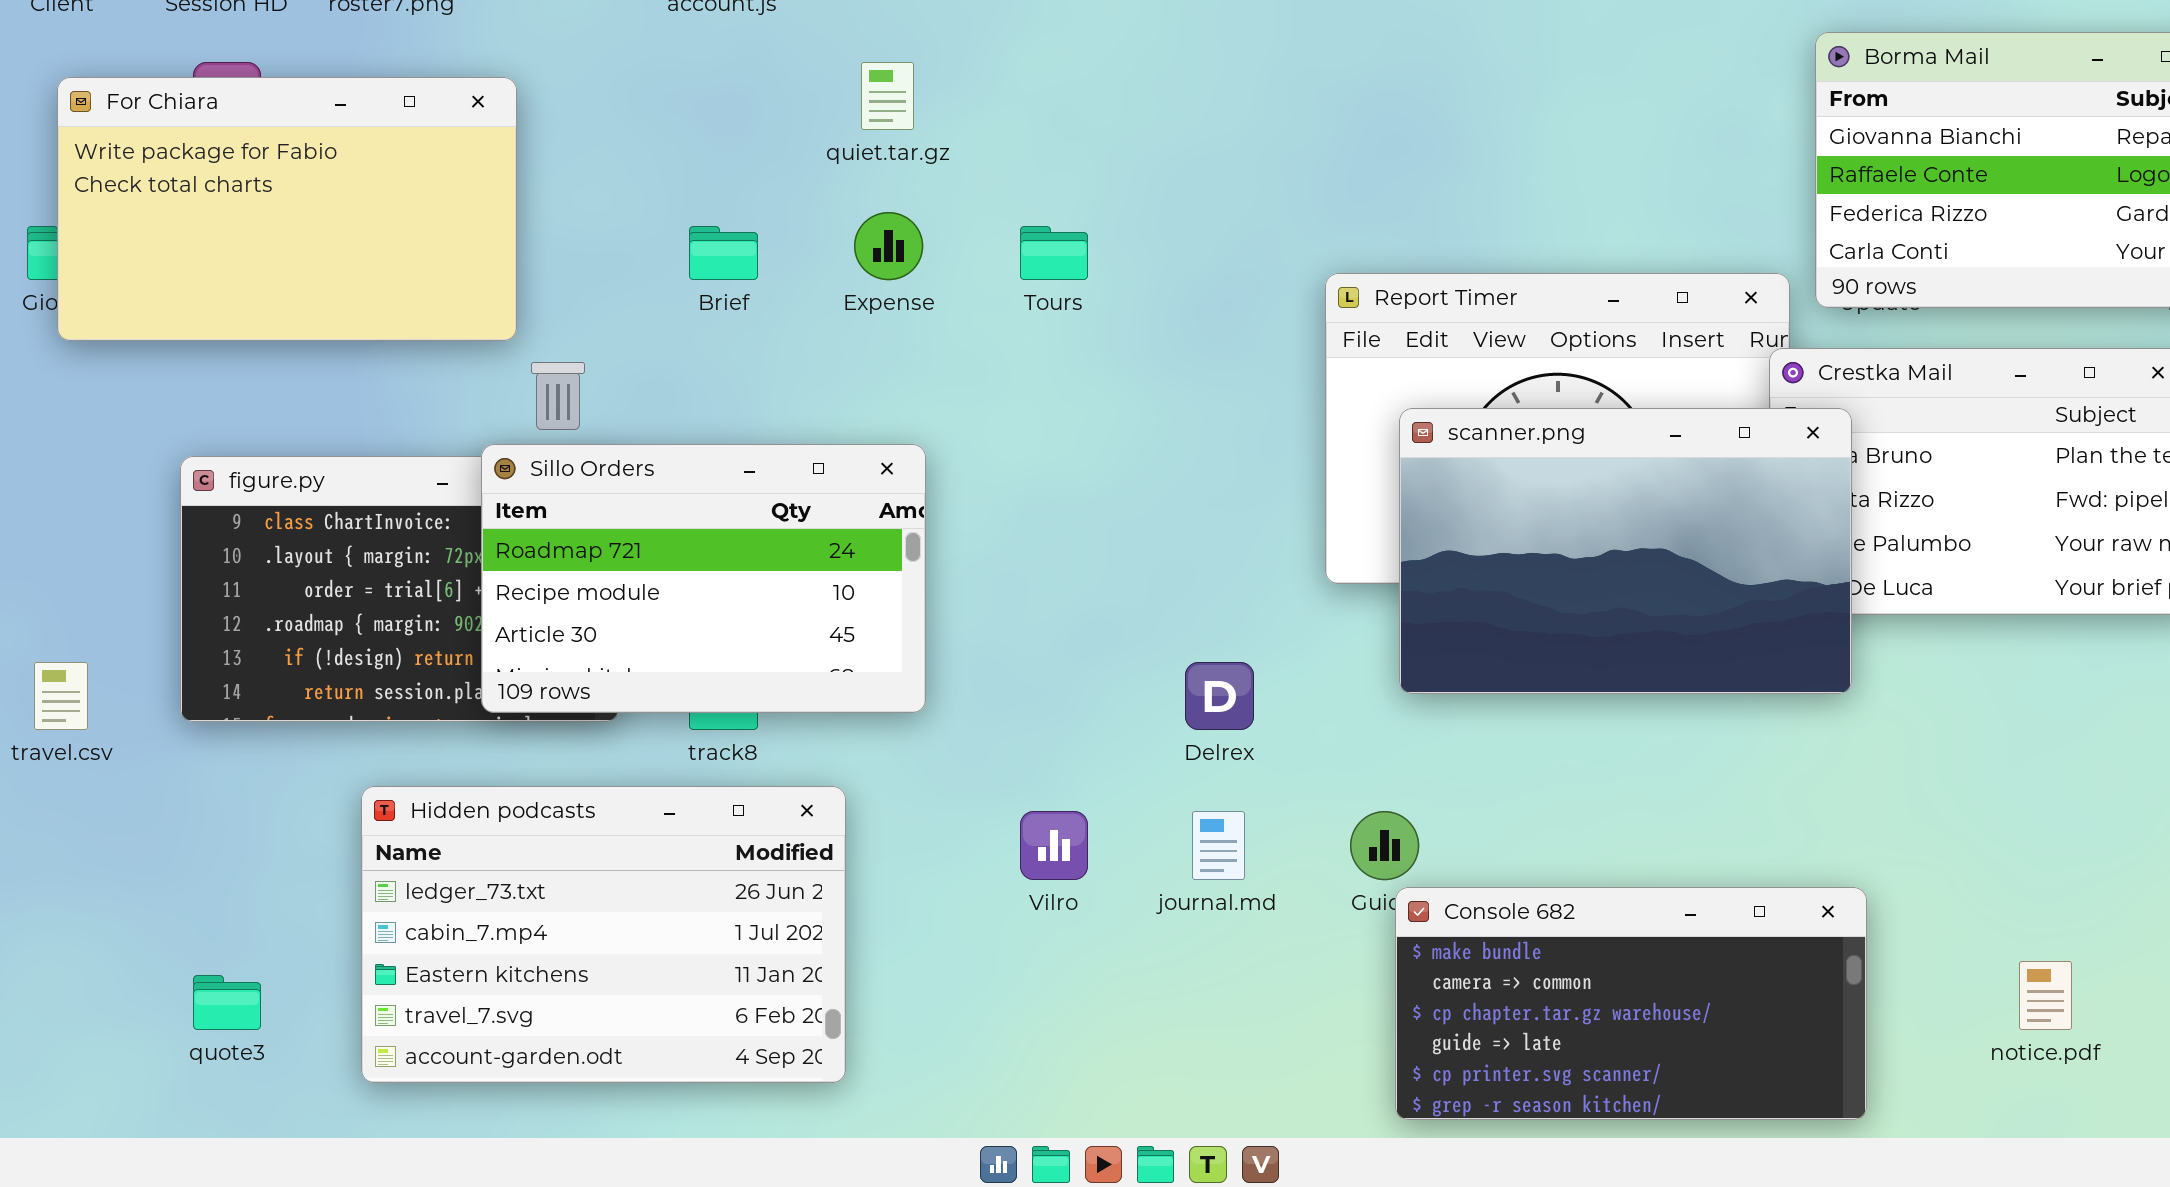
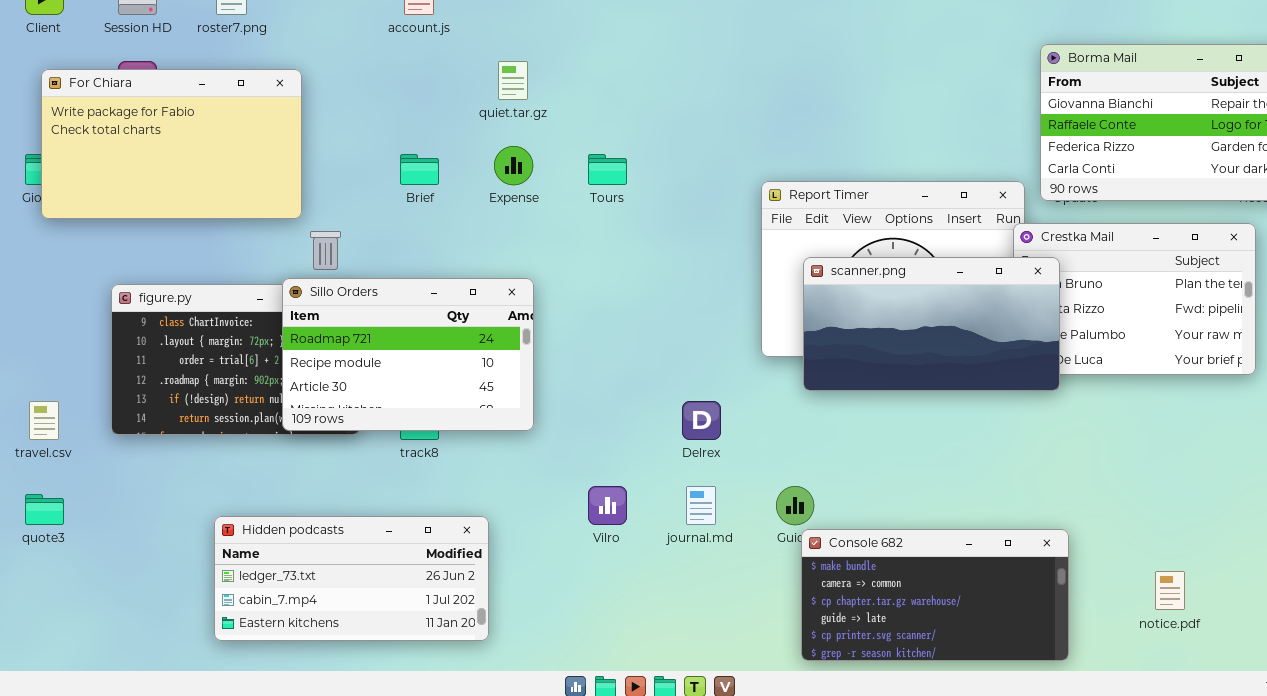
scanner.png: [1399,408,1852,694] -> [803,257,1060,391], resized
Hidden podcasts: [361,786,846,1083] -> [214,516,489,641], resized
quote3: [193,975,261,1030] -> [25,494,64,525], moved

